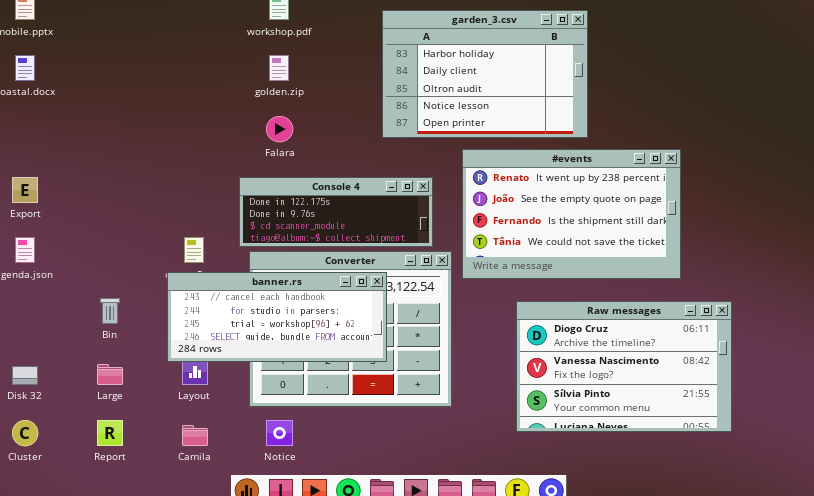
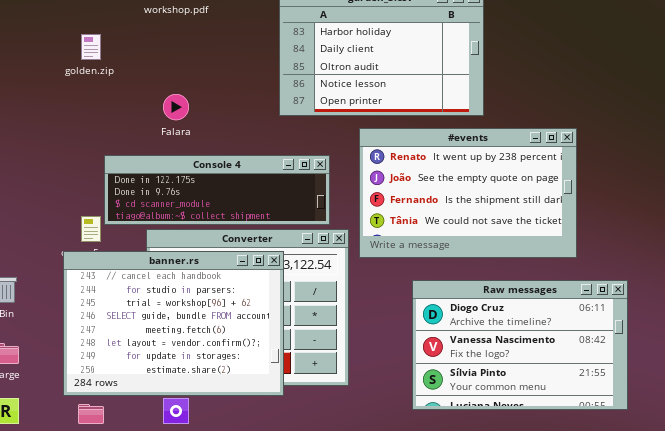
golden.zip: [269,55,289,81] -> [81,34,101,60], moved
Console 4: [239,177,433,247] -> [104,155,330,225], resized
banner.rs: [167,272,387,362] -> [63,251,284,396], resized

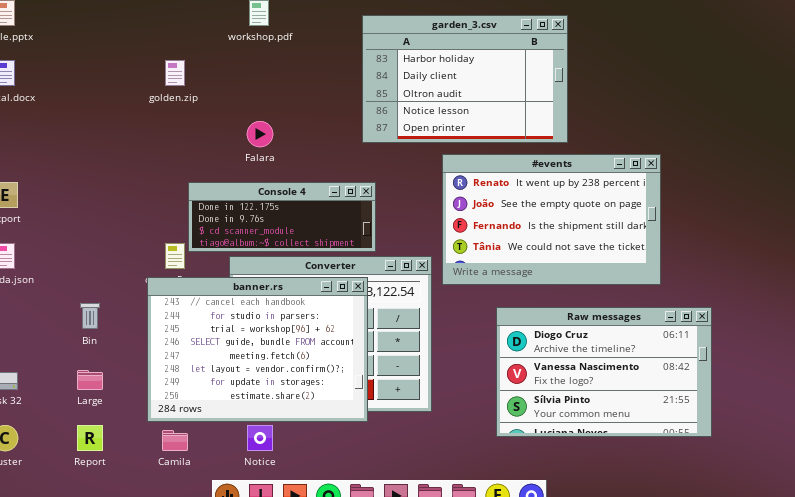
Console 4: [104,155,330,225] -> [188,182,376,252], resized

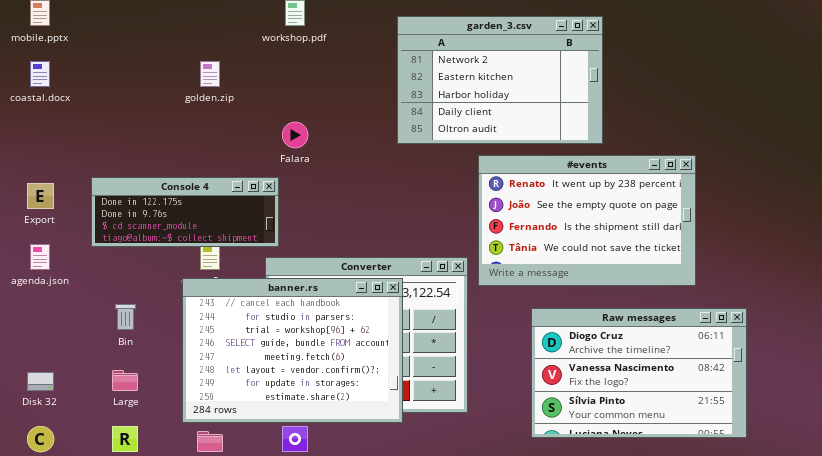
garden_3.csv: [362,15,568,143] -> [397,16,603,144], scrolled up 2 rows
Console 4: [188,182,376,252] -> [91,177,279,247], moved

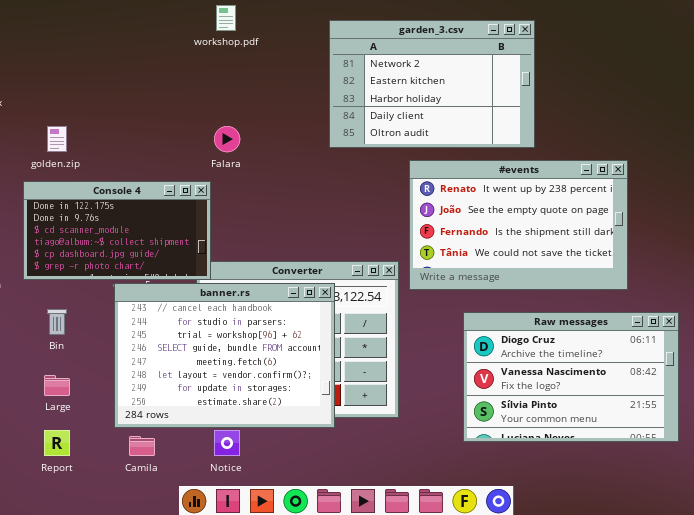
golden.zip: [200,61,220,87] -> [47,126,67,152], moved
Console 4: [91,177,279,247] -> [23,181,211,280], resized

